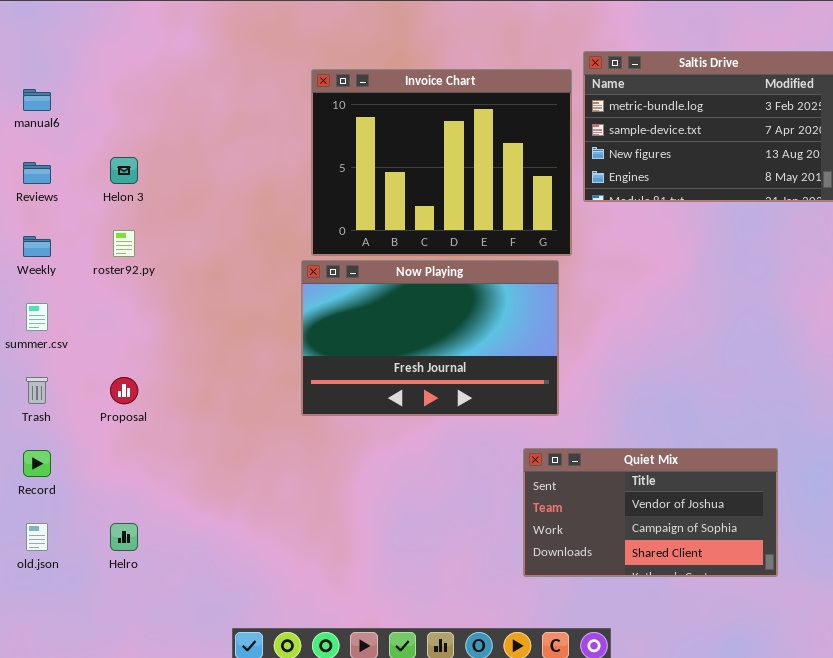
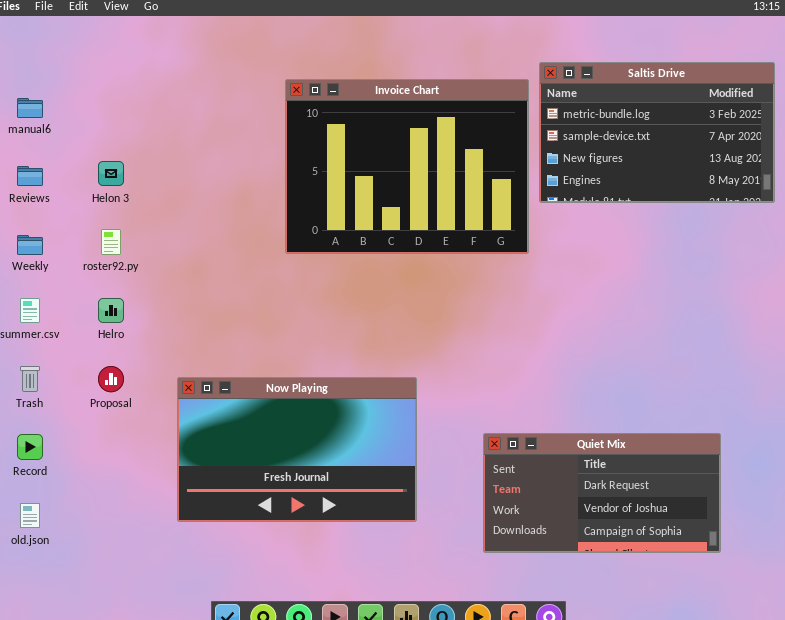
Now Playing: [301,260,559,416] -> [177,377,417,522], moved
Quiet Mix: [523,448,778,577] -> [483,433,721,553], scrolled up 1 row
Helro: [110,523,138,551] -> [98,298,124,323], moved

